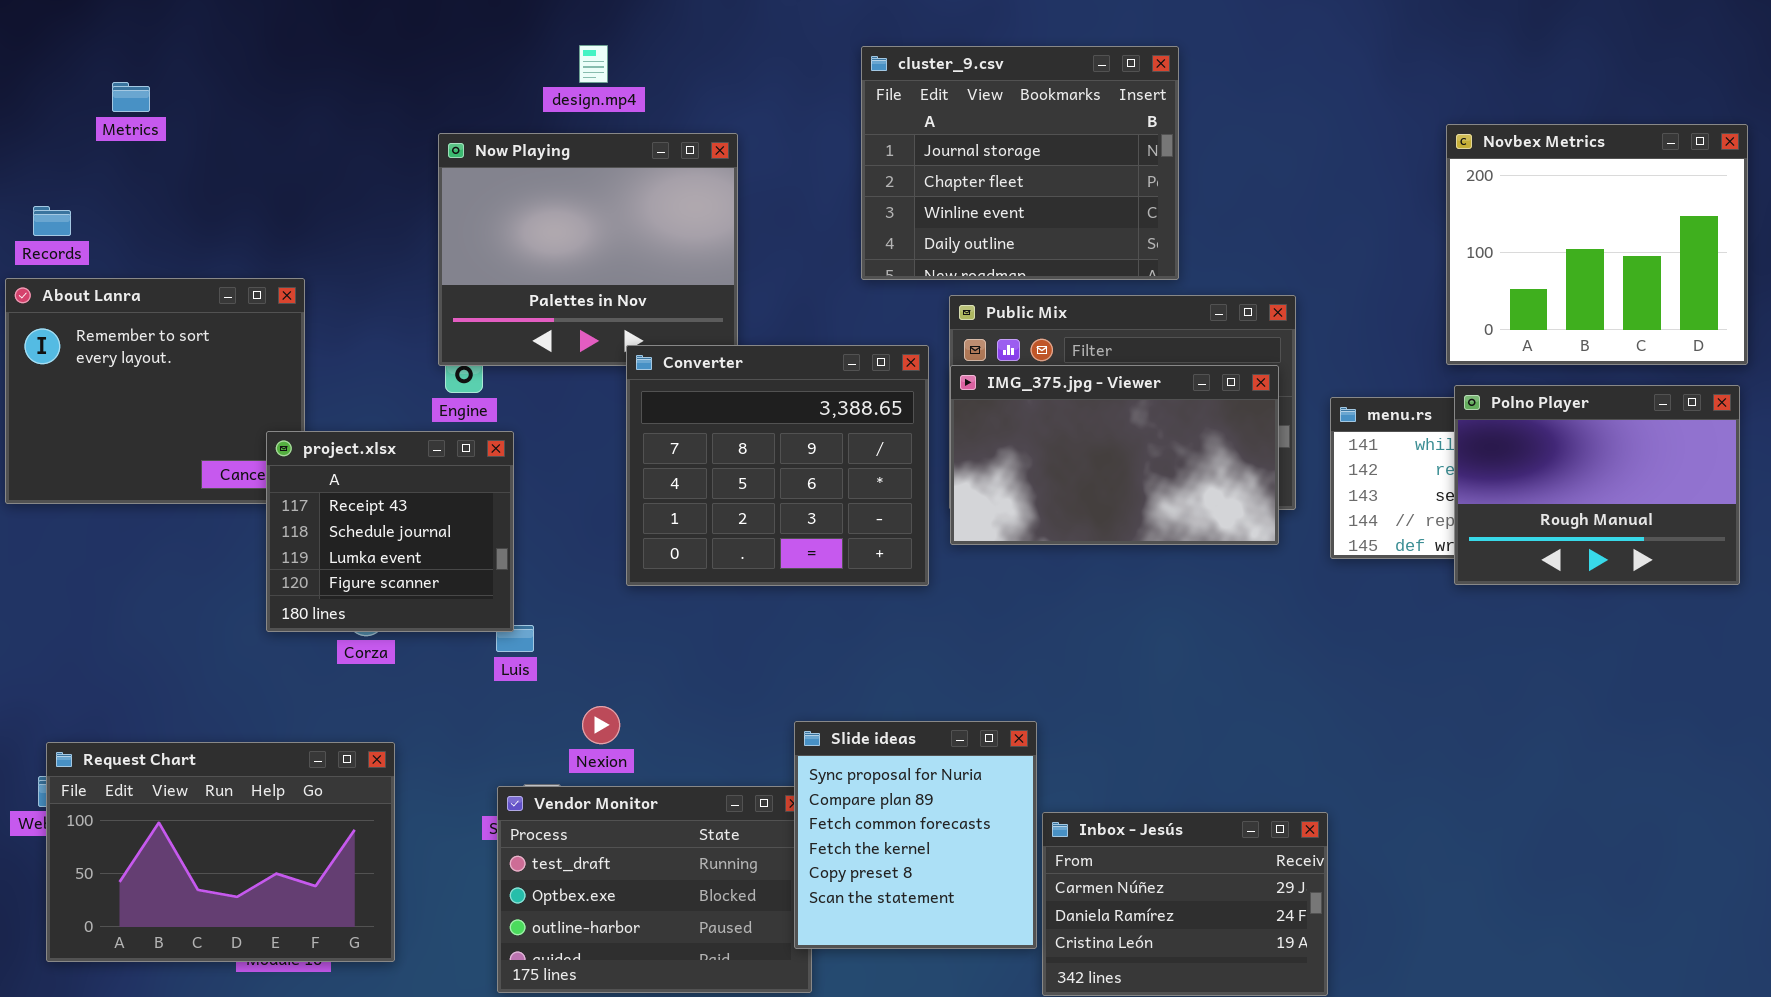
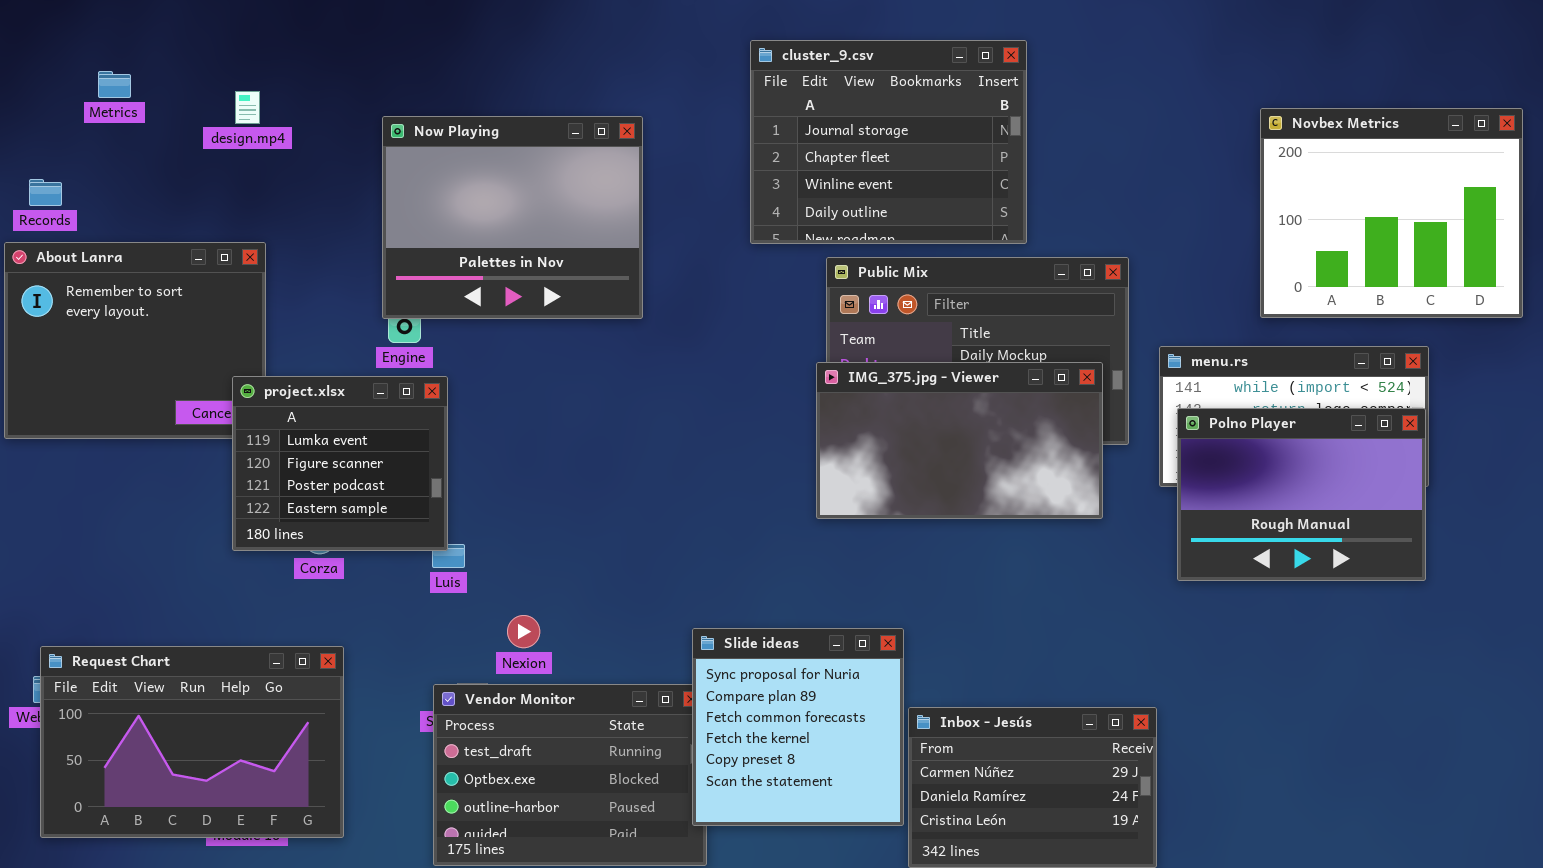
design.mp4: [579,45,608,83] -> [235,91,260,124], moved
Converter: [626,345,929,586] -> none, closed
IMG_375.jpg - Viewer: [950,365,1279,545] -> [816,362,1103,519], moved
Polno Player: [1454,385,1740,585] -> [1177,408,1426,581], moved
project.xlsx: [266,431,514,632] -> [232,376,448,551], scrolled down 2 rows

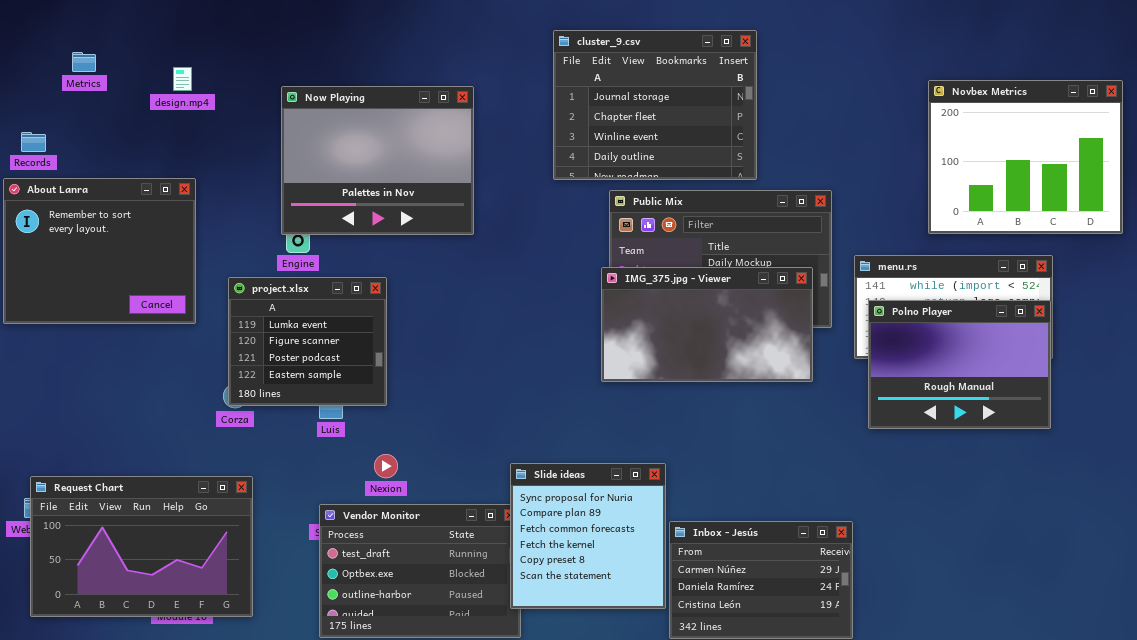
project.xlsx: [232,376,448,551] -> [228,277,387,406], moved

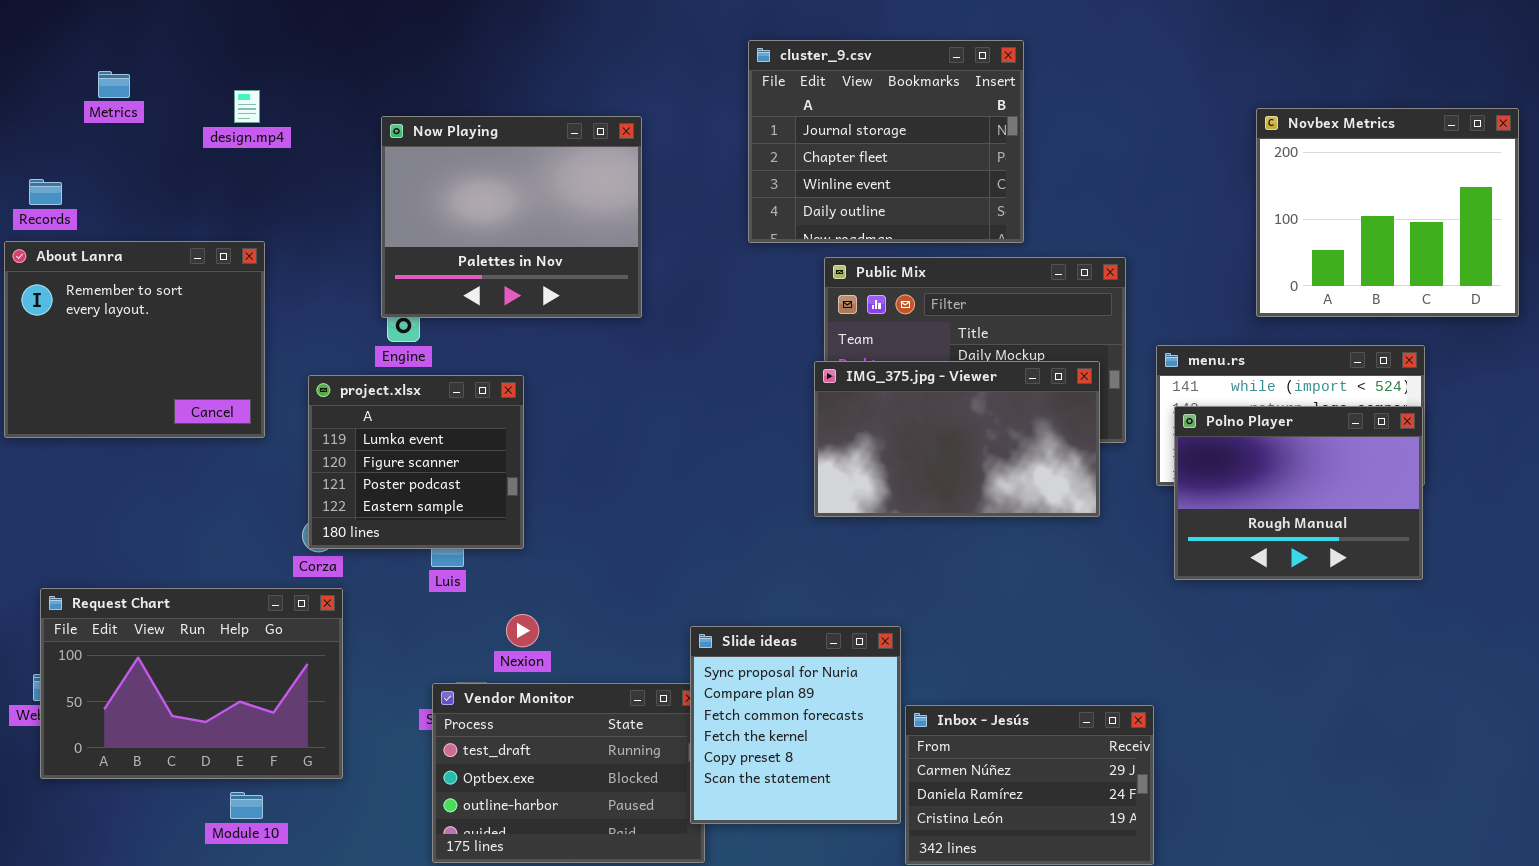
Request Chart: [30,476,253,617] -> [40,588,343,779], moved

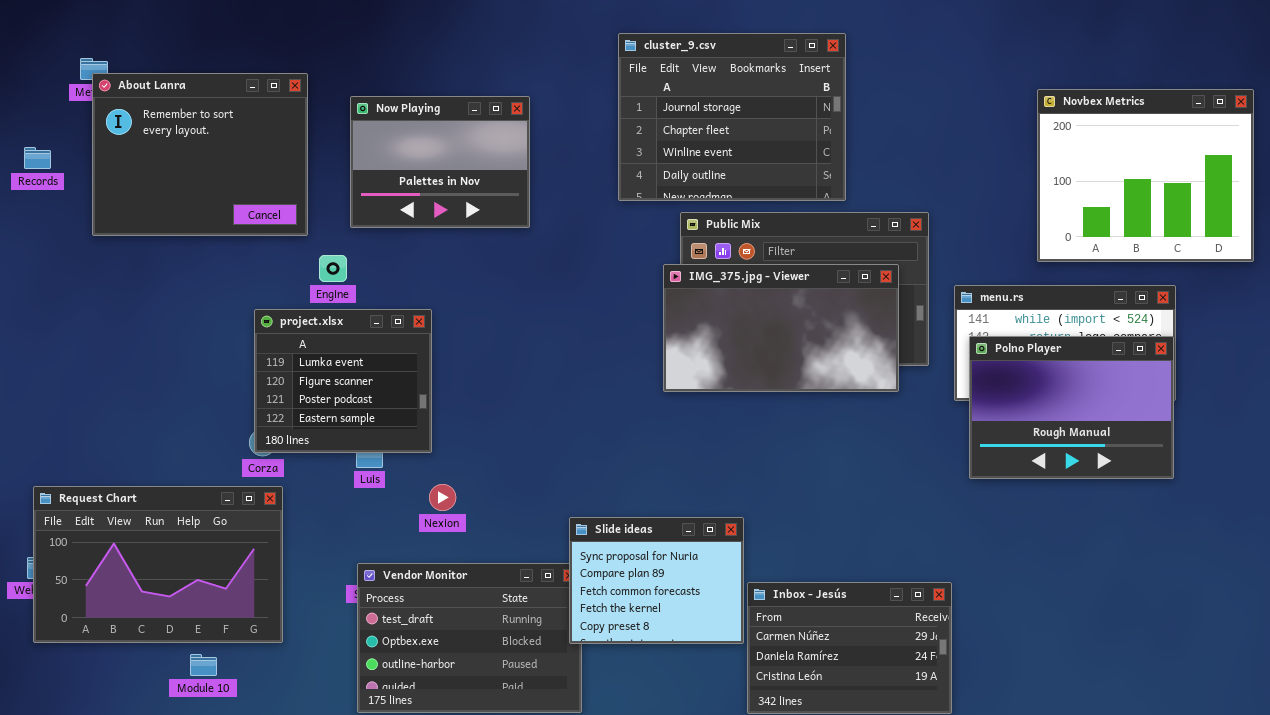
Now Playing: [381,116,642,318] -> [350,96,530,228], resized
About Lanra: [4,241,265,438] -> [92,73,308,236], moved
IMG_375.jpg - Viewer: [814,361,1100,517] -> [663,264,899,392], moved
Nexion: [506,614,539,647] -> [429,484,456,511], moved
Slide ideas: [690,626,901,824] -> [569,517,744,644], resized

